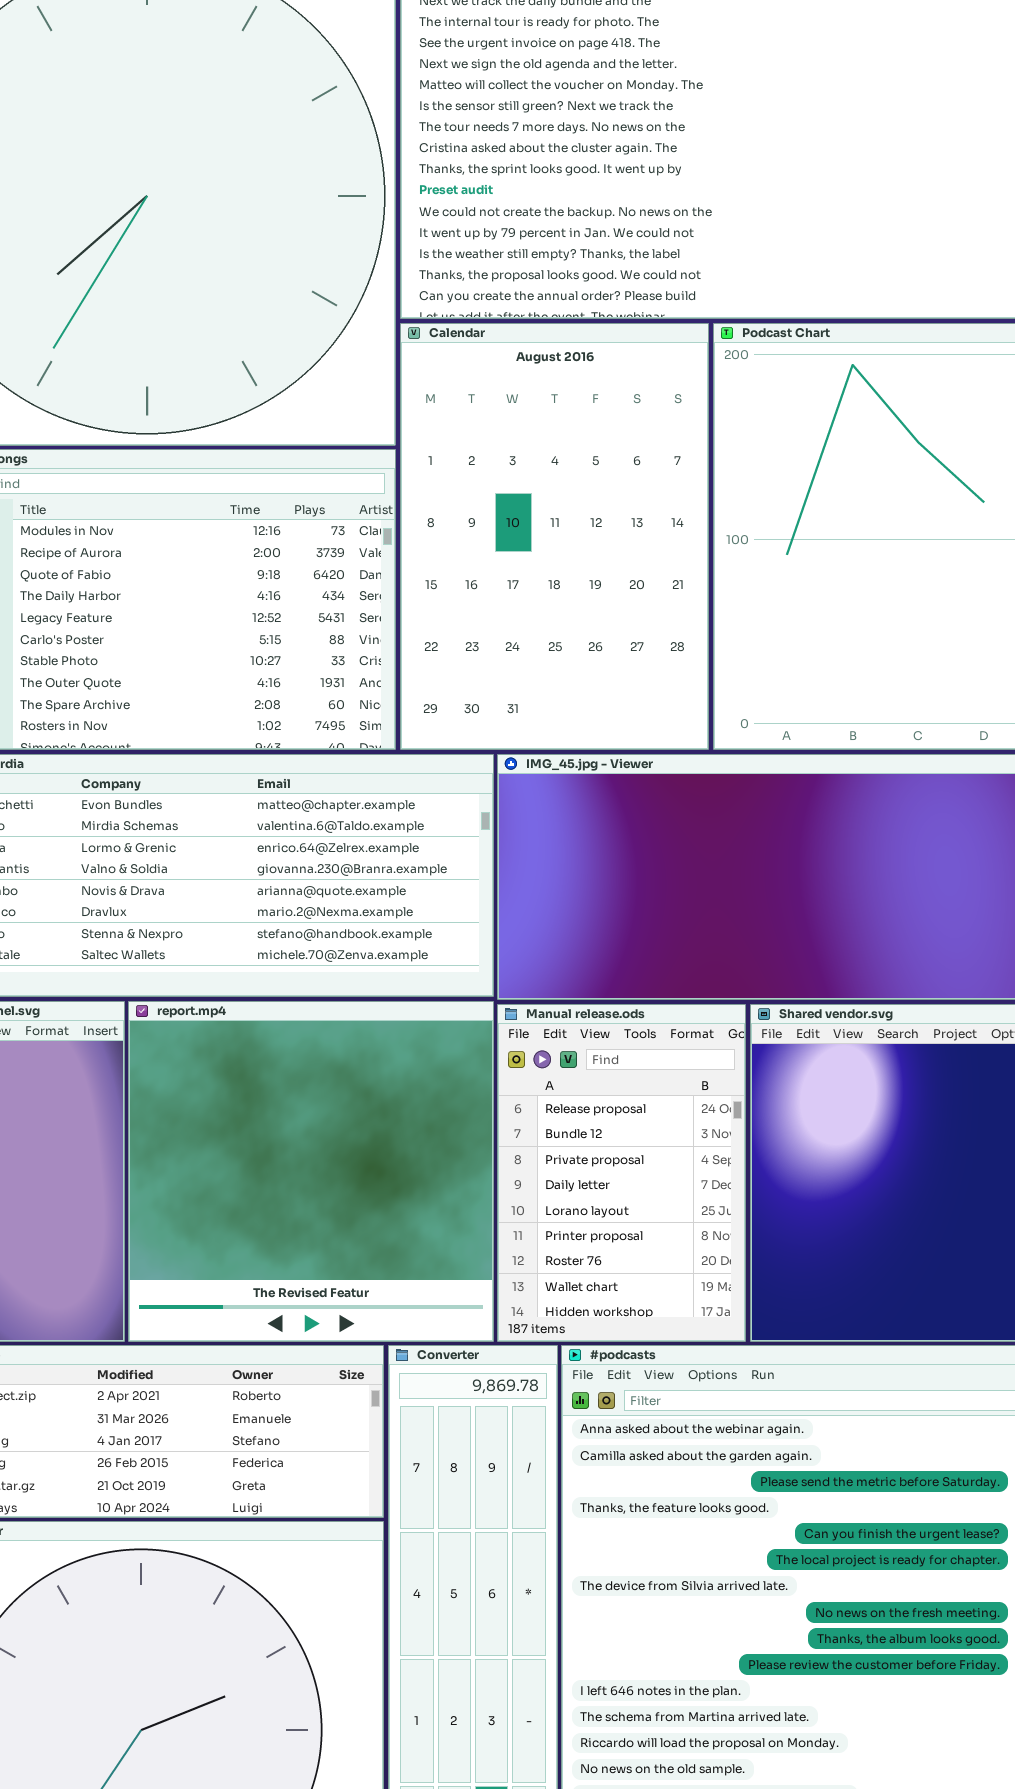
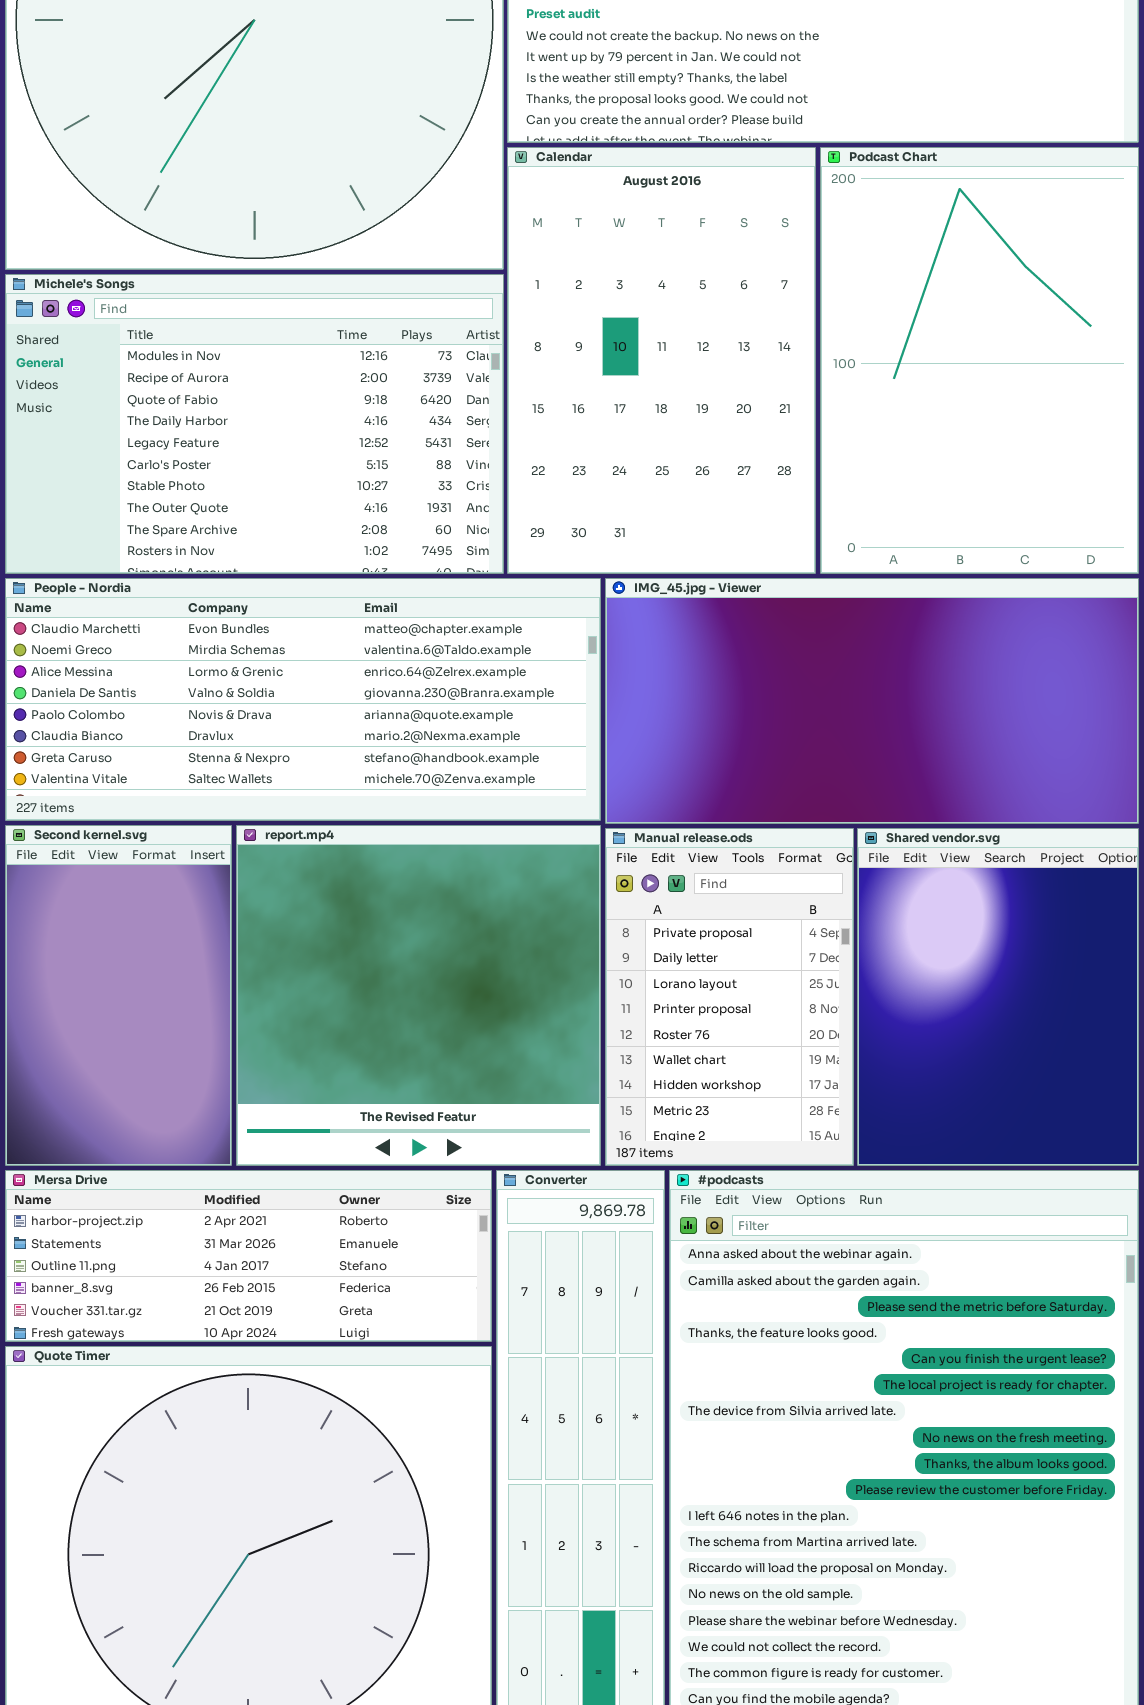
Manual release.ods: [497,1004,746,1342] -> [605,828,854,1166], scrolled down 2 rows

